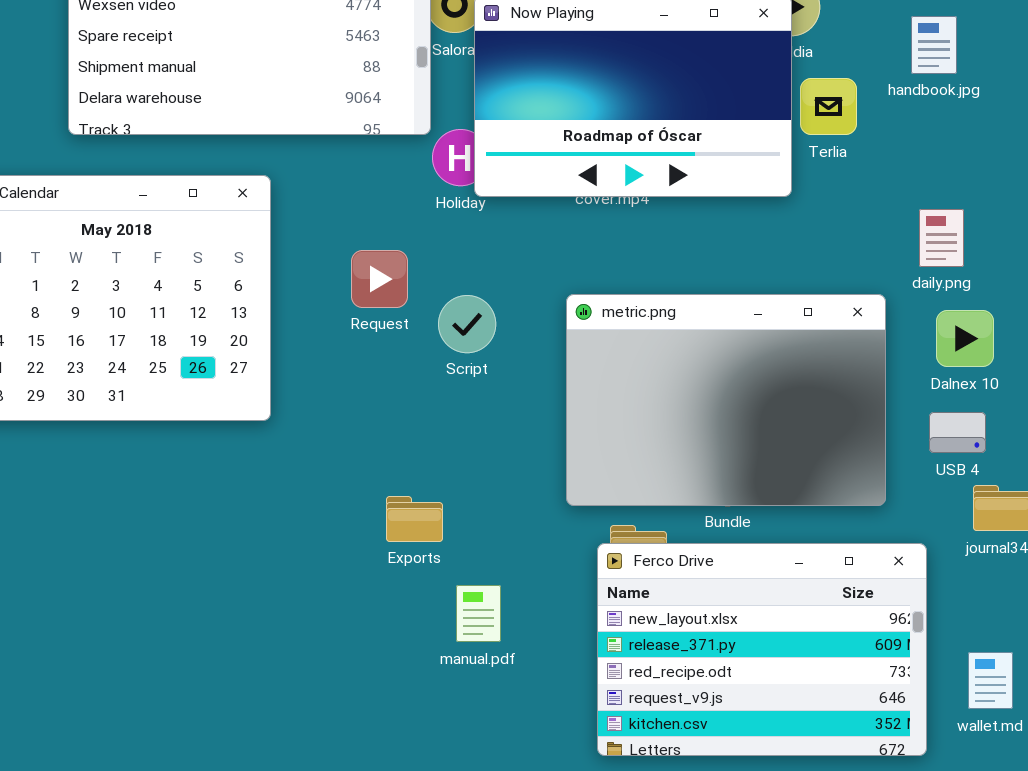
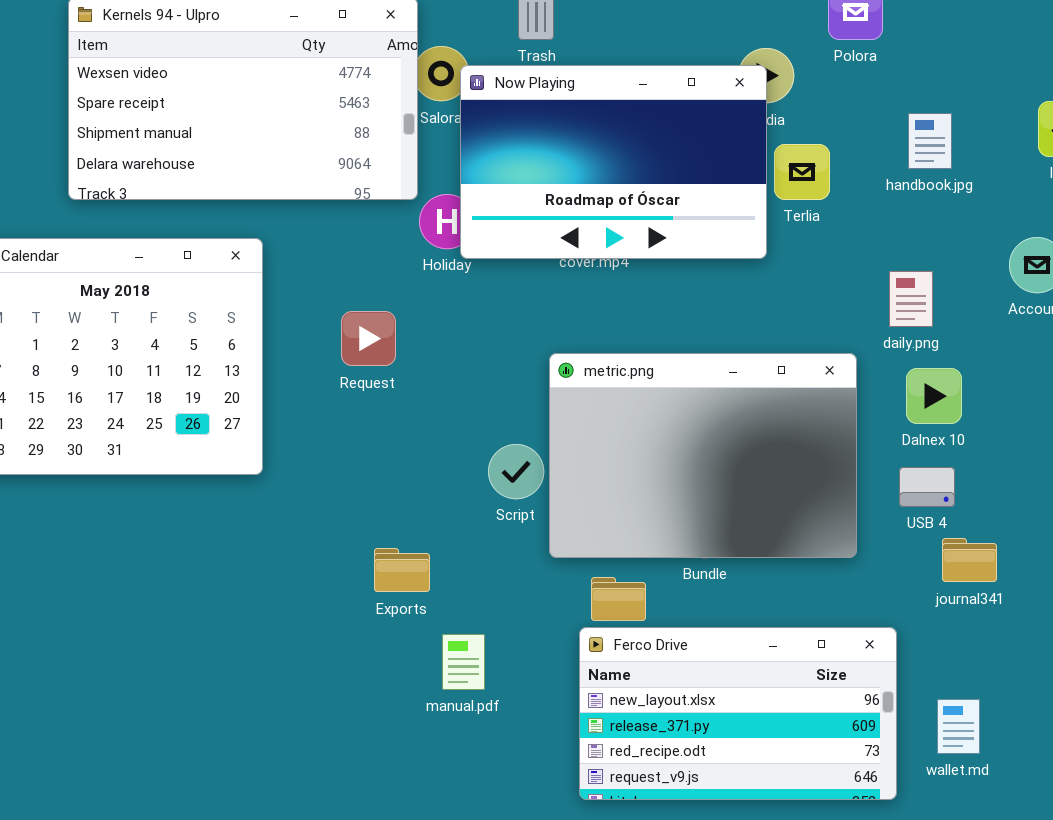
handbook.jpg: [911,16,957,74] -> [908,113,952,169], moved
Script: [438,295,496,353] -> [488,444,544,499], moved
Ferco Drive: [597,543,927,756] -> [579,627,897,800], resized

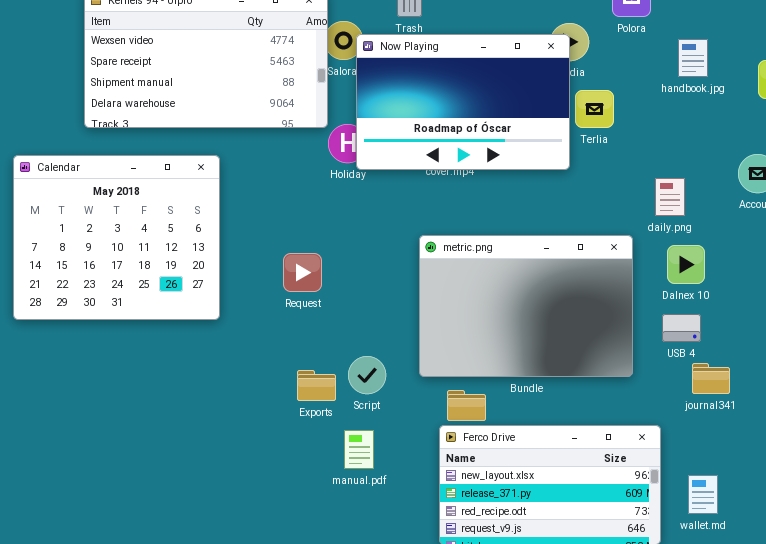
handbook.jpg: [908,113,952,169] -> [678,39,708,77], moved
Request: [341,311,396,366] -> [283,253,322,292], moved
Script: [488,444,544,499] -> [348,356,386,394], moved

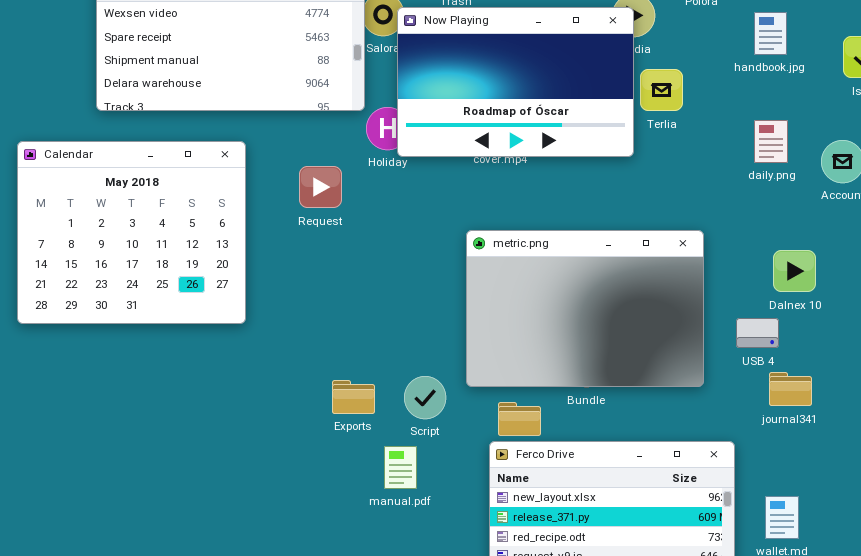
daily.png: [655,178,685,216] -> [754,120,788,163], moved
Dalnex 10: [667,245,705,284] -> [773,250,816,292], moved
Request: [283,253,322,292] -> [299,166,342,208], moved
Script: [348,356,386,394] -> [404,376,446,419], moved

